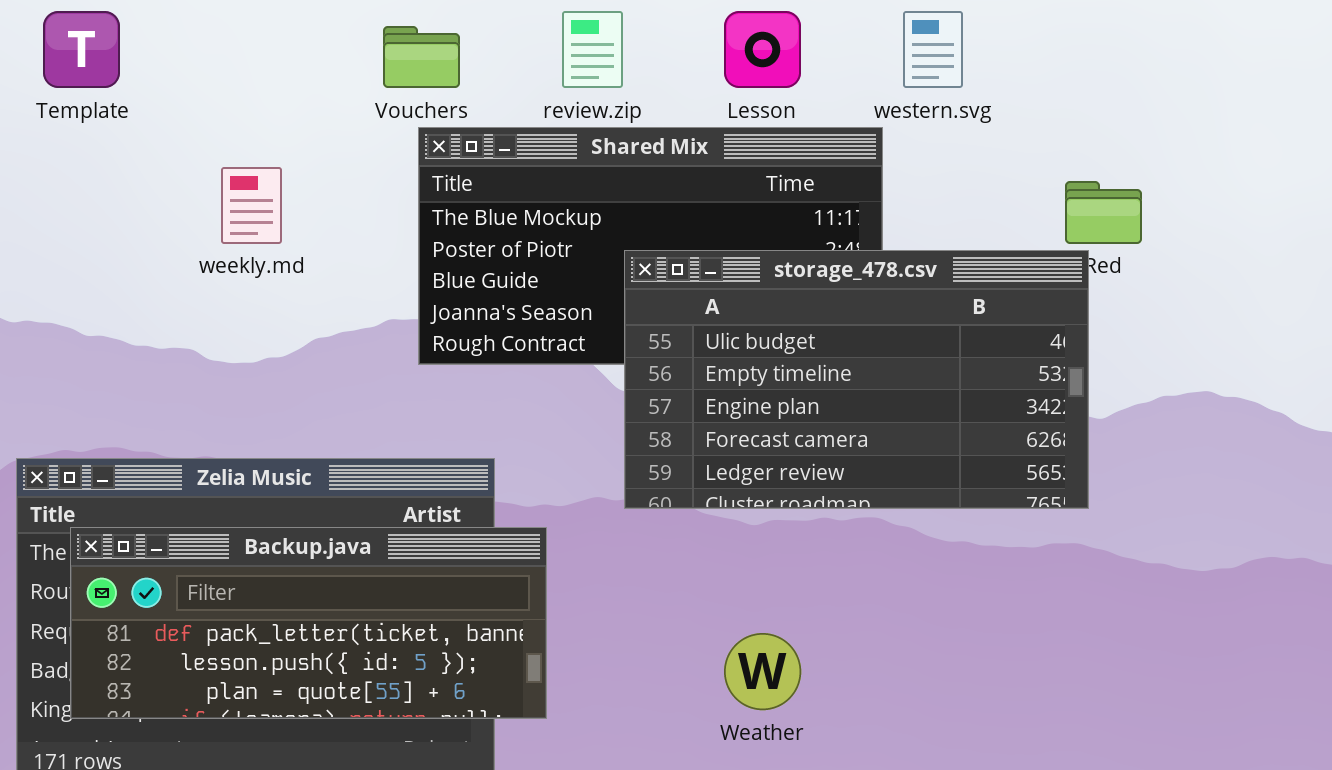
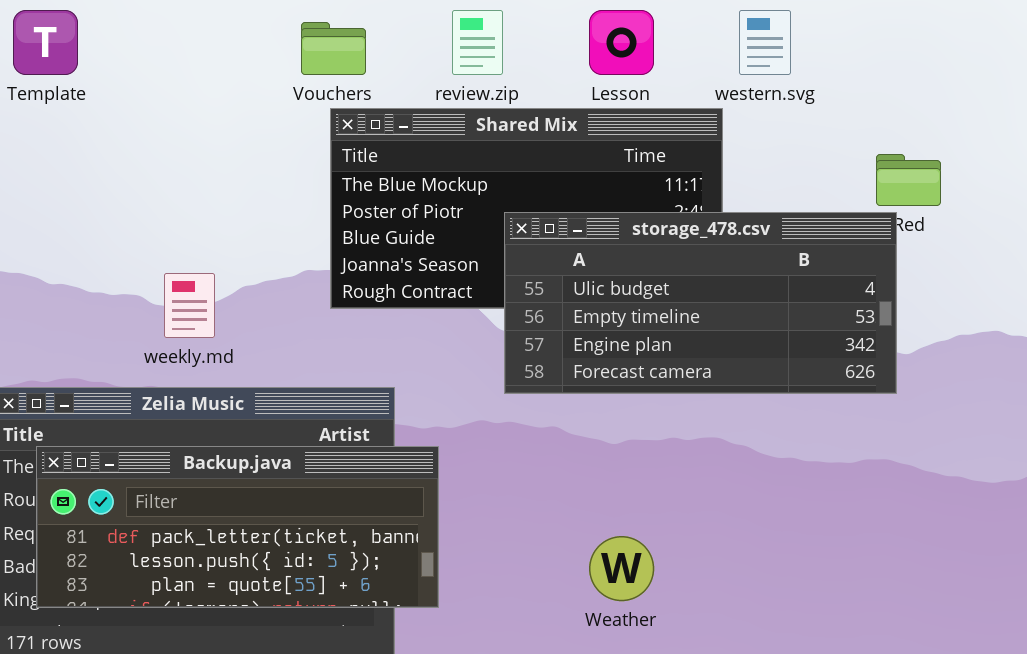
weekly.md: [221,167,282,244] -> [164,273,215,338], moved
storage_478.csv: [624,250,1089,509] -> [504,212,897,394], resized

